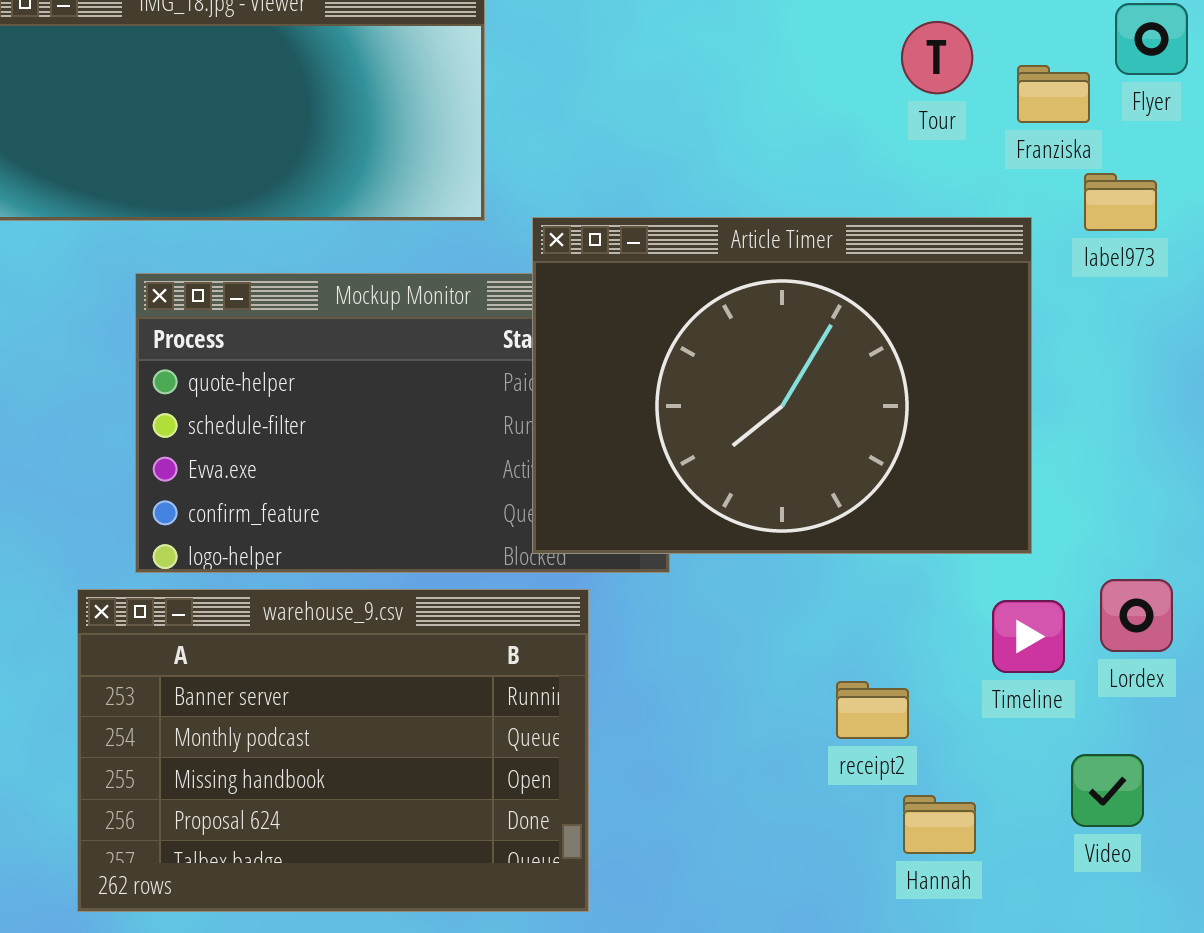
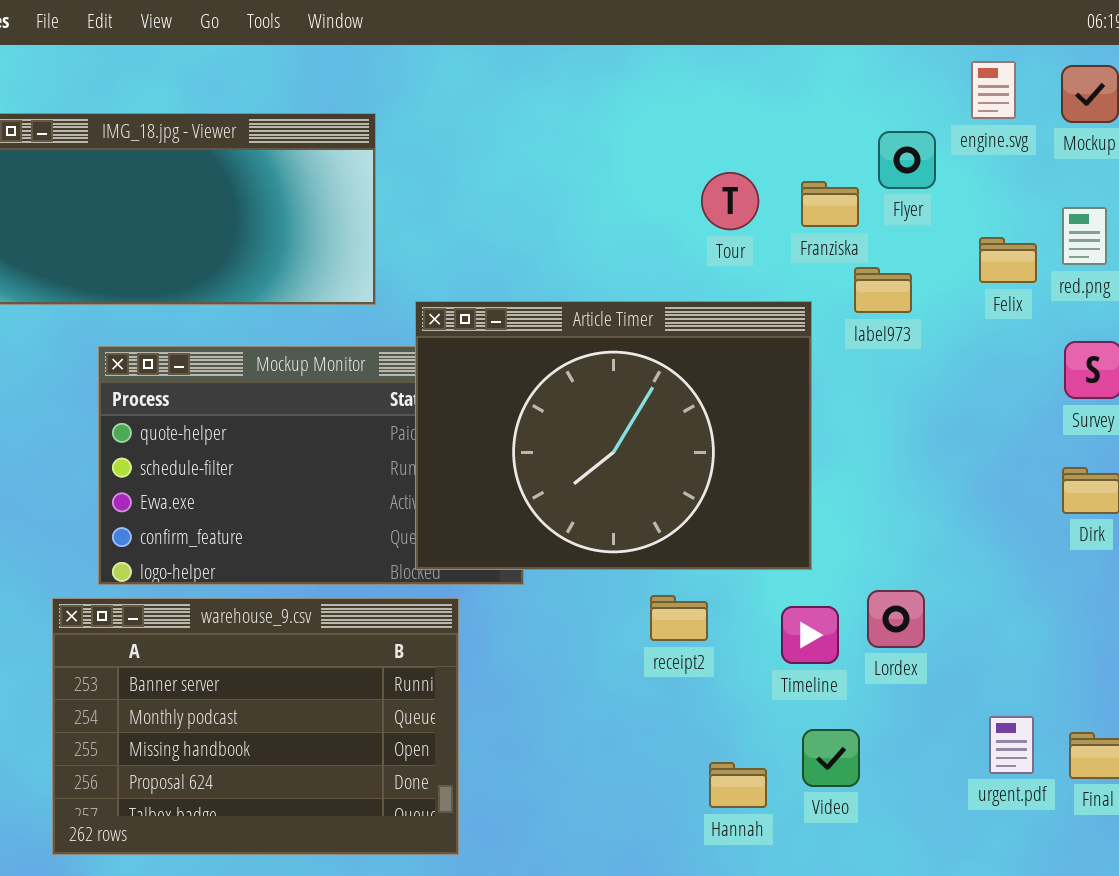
Tour: [901,21,973,94] -> [701,172,759,230], moved
receipt2: [836,681,909,739] -> [650,595,708,641], moved
Video: [1071,754,1144,827] -> [802,729,860,787], moved

